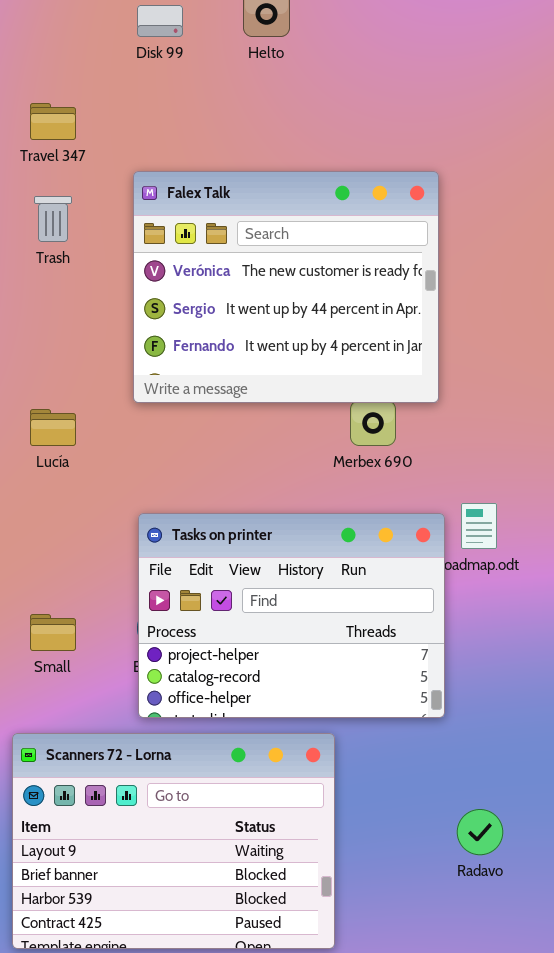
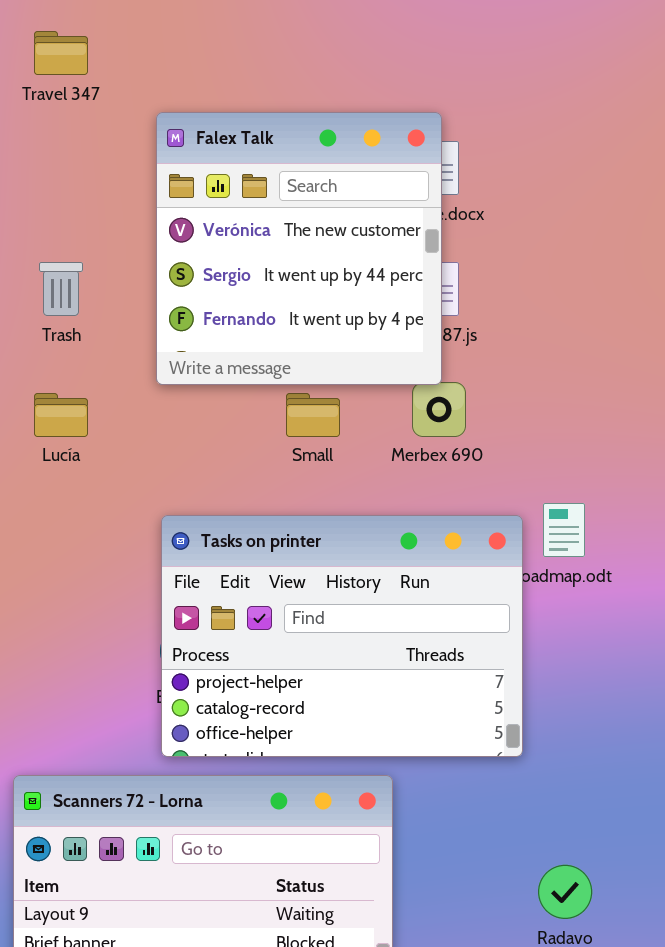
Falex Talk: [133,171,439,403] -> [156,112,442,385], resized
Trash: [34,196,72,242] -> [39,262,83,316], moved
Small: [30,614,76,651] -> [286,393,340,437], moved

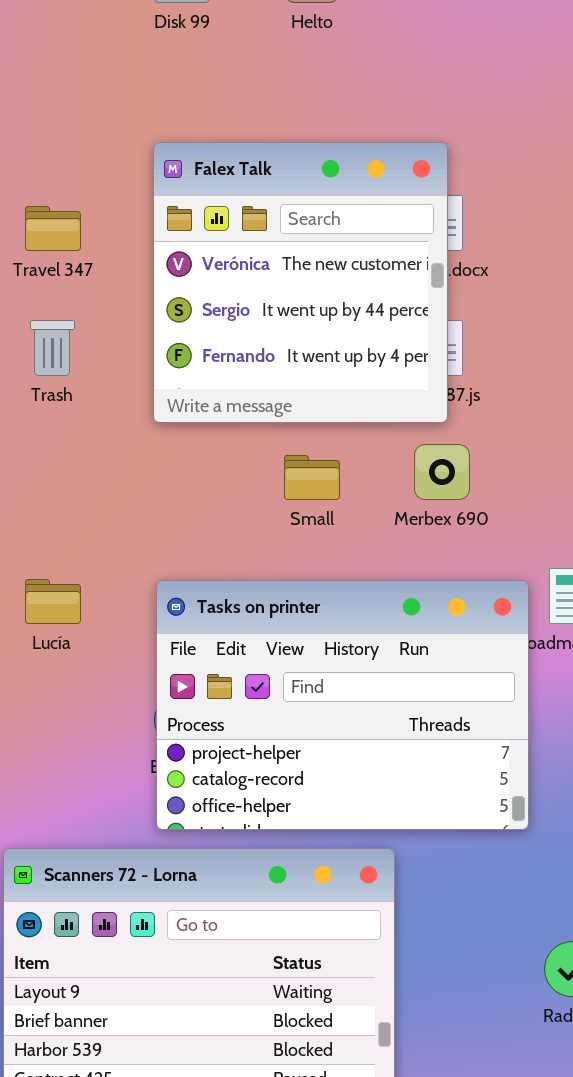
Travel 347: [34,31,88,75] -> [25,206,81,251], moved
Falex Talk: [156,112,442,385] -> [153,142,448,423], moved
Lucía: [34,393,88,437] -> [25,579,81,624], moved

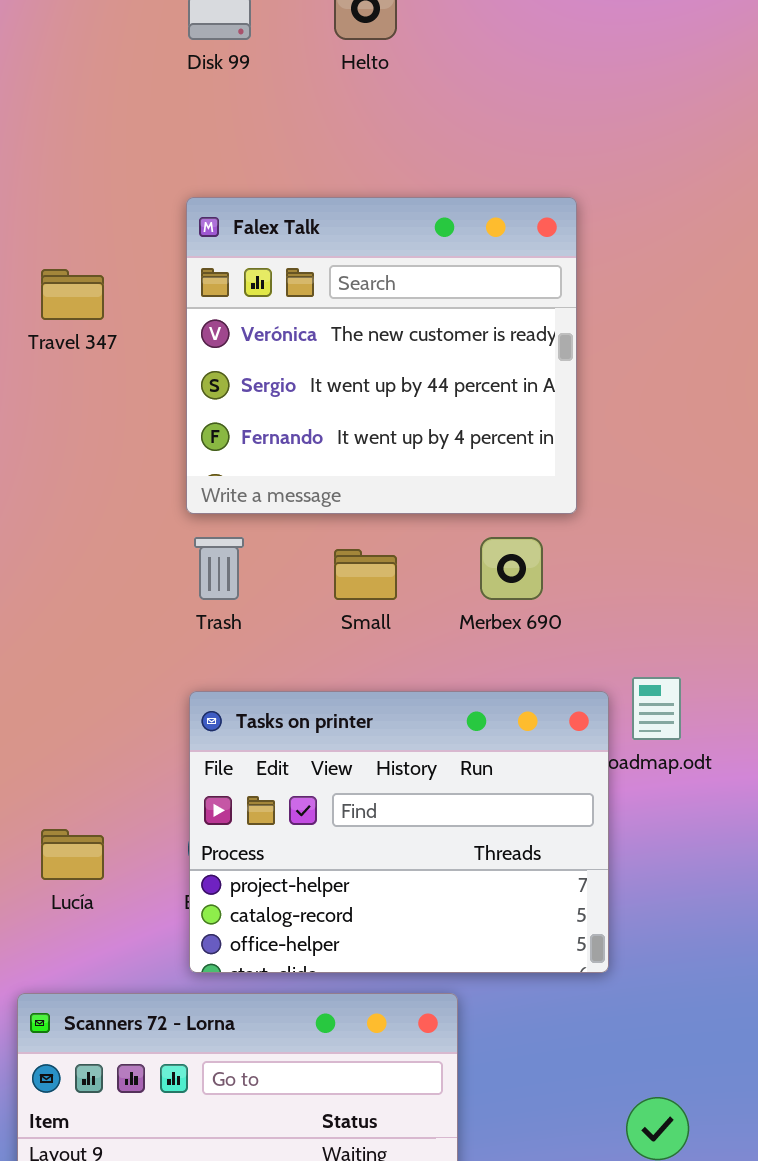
Falex Talk: [153,142,448,423] -> [186,197,577,514], resized
Trash: [30,320,75,376] -> [194,537,244,600], moved
Lucía: [25,579,81,624] -> [41,829,104,880], moved

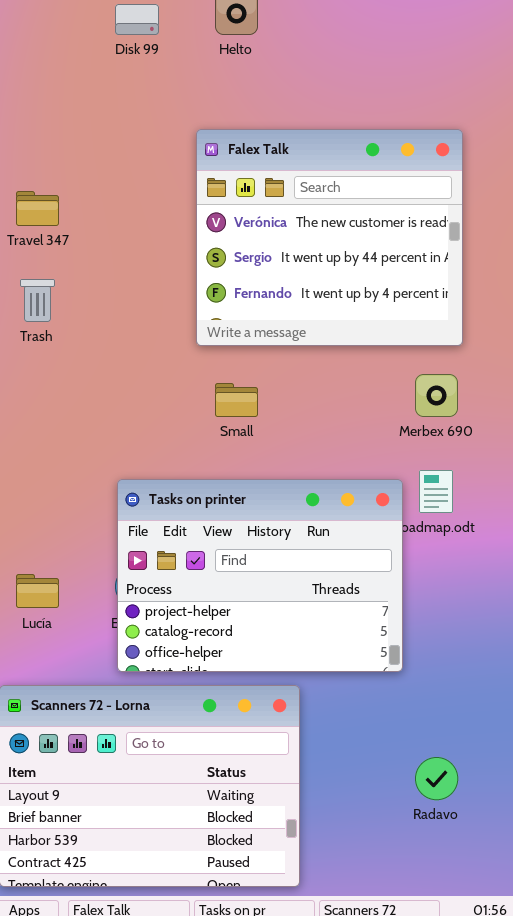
Falex Talk: [186,197,577,514] -> [196,129,463,346], moved
Trash: [194,537,244,600] -> [20,279,55,322], moved
Merbex 690: [480,537,543,600] -> [415,374,458,417], moved

